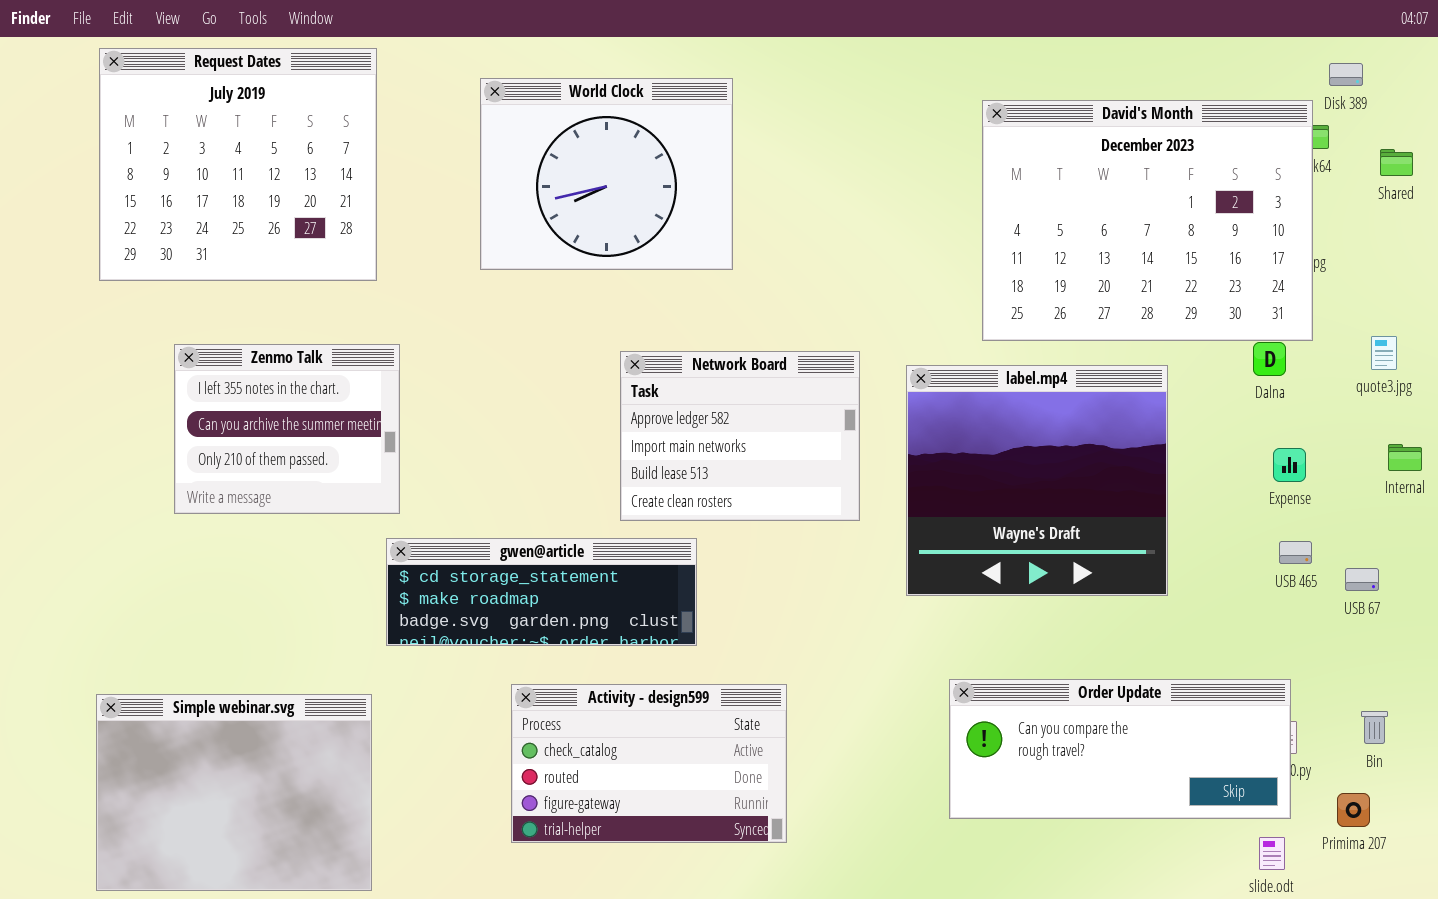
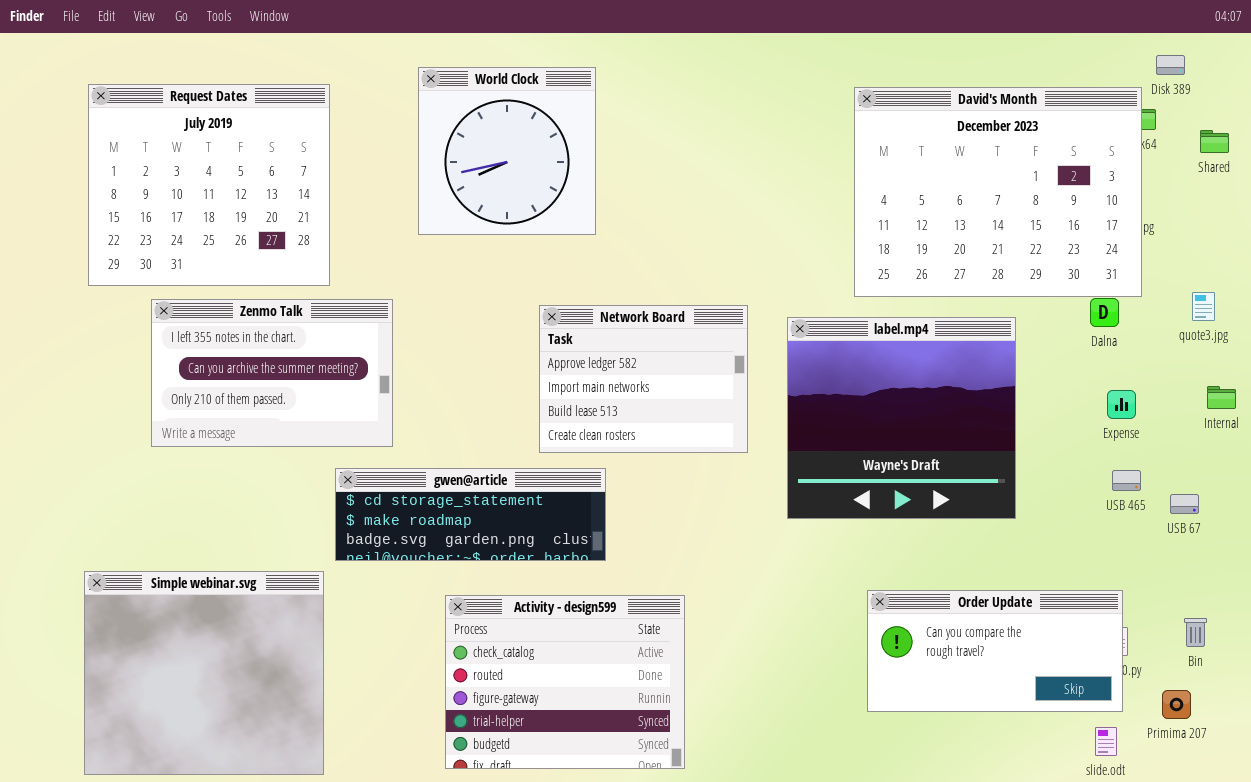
Request Dates: [99,48,377,281] -> [88,84,330,286], moved
World Clock: [480,78,733,270] -> [418,67,596,235], resized
Zenmo Talk: [174,344,400,514] -> [151,299,393,447], resized
Order Update: [949,679,1291,819] -> [867,590,1123,712], resized
Activity - design599: [511,684,787,843] -> [445,595,685,769], resized
Simple webinar.svg: [96,694,372,891] -> [84,571,324,775], resized

